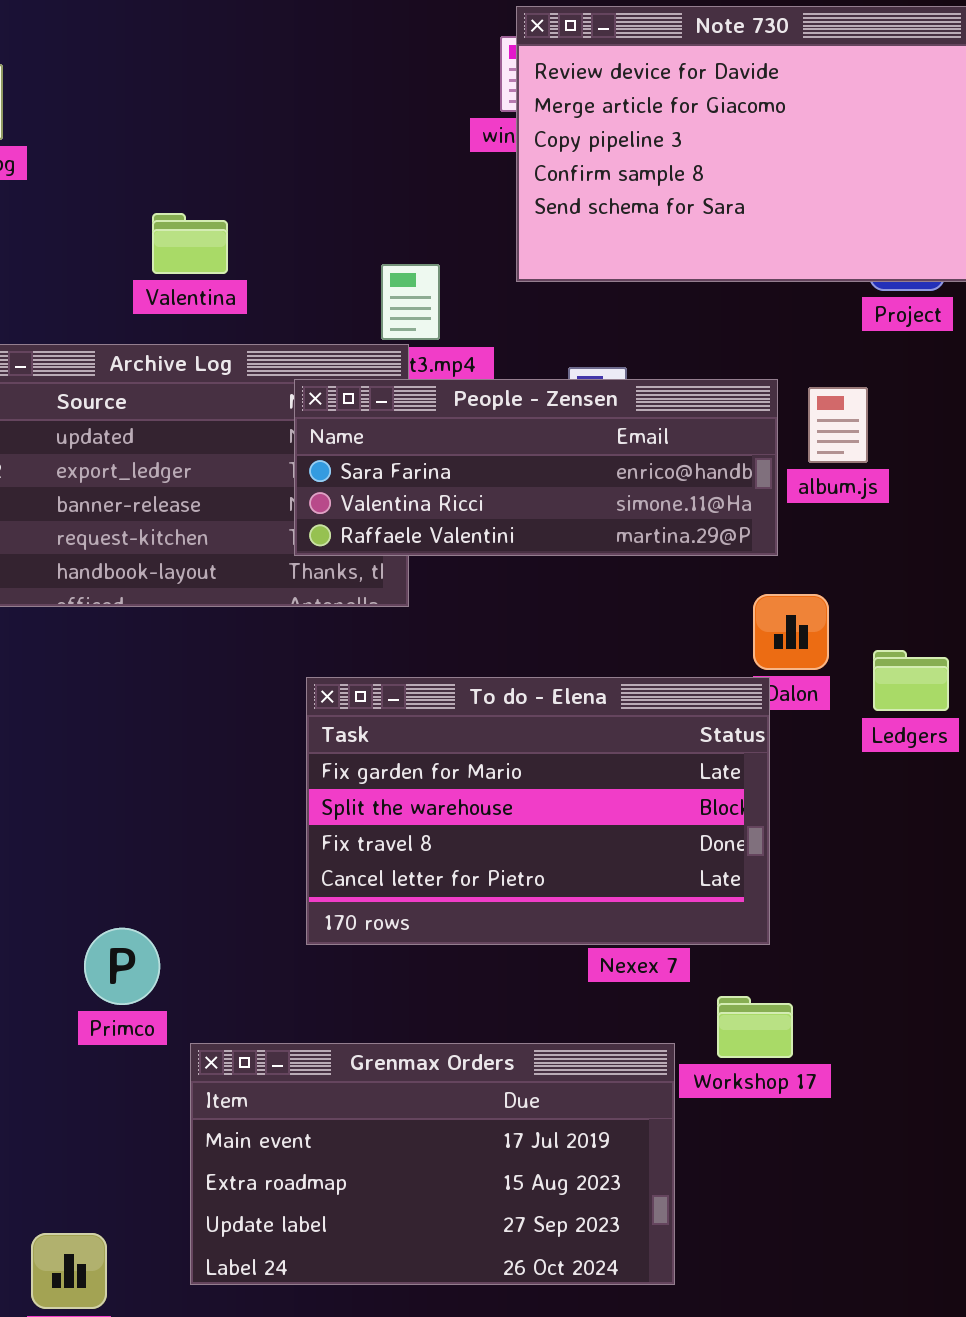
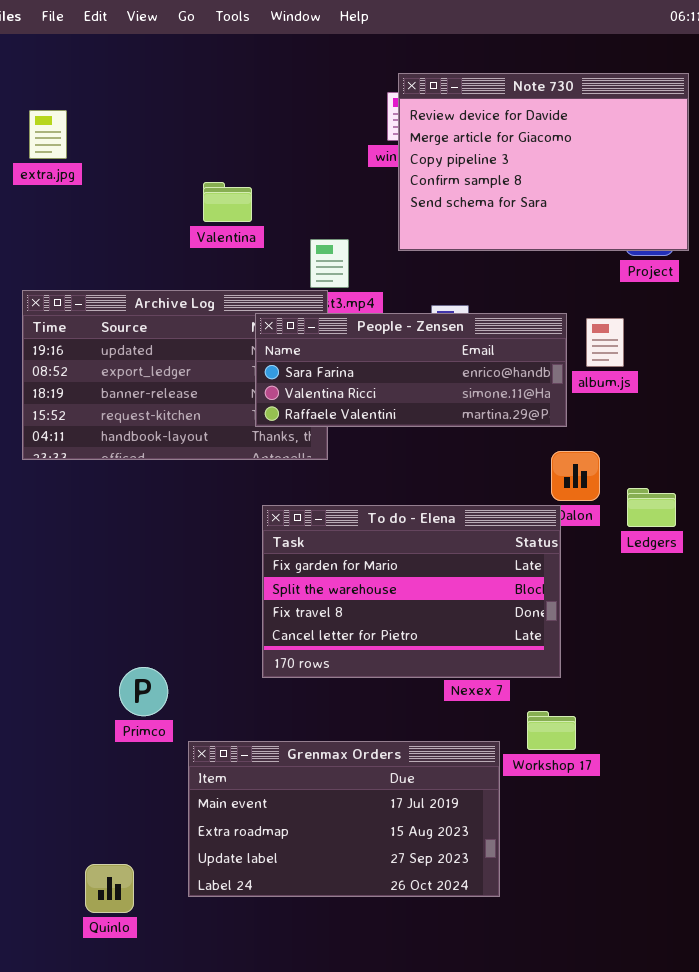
Valentina: [152,213,228,274] -> [203,182,252,222], moved

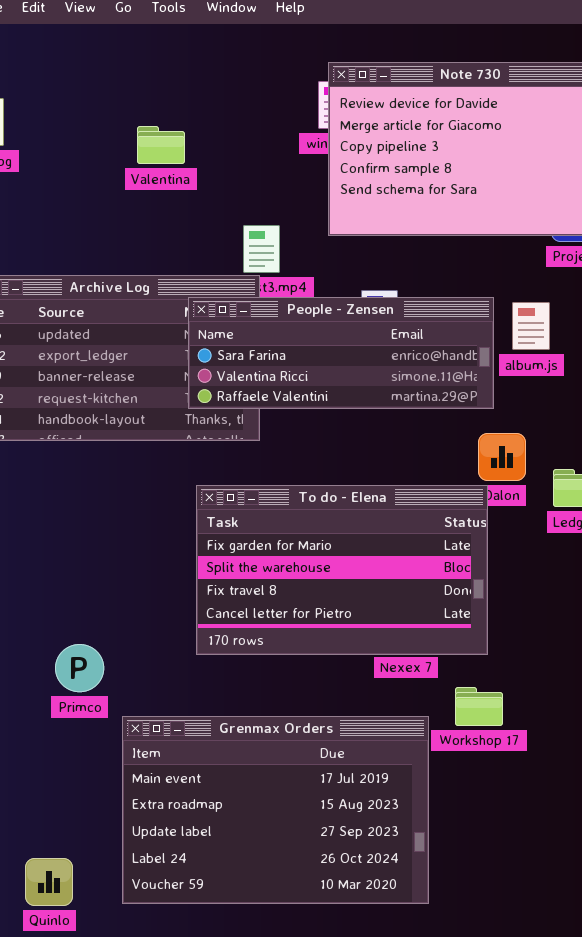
Valentina: [203,182,252,222] -> [137,126,185,164], moved
Grenmax Orders: [188,741,500,897] -> [122,716,429,904], resized
Quinlo: [85,864,134,913] -> [25,858,73,906], moved

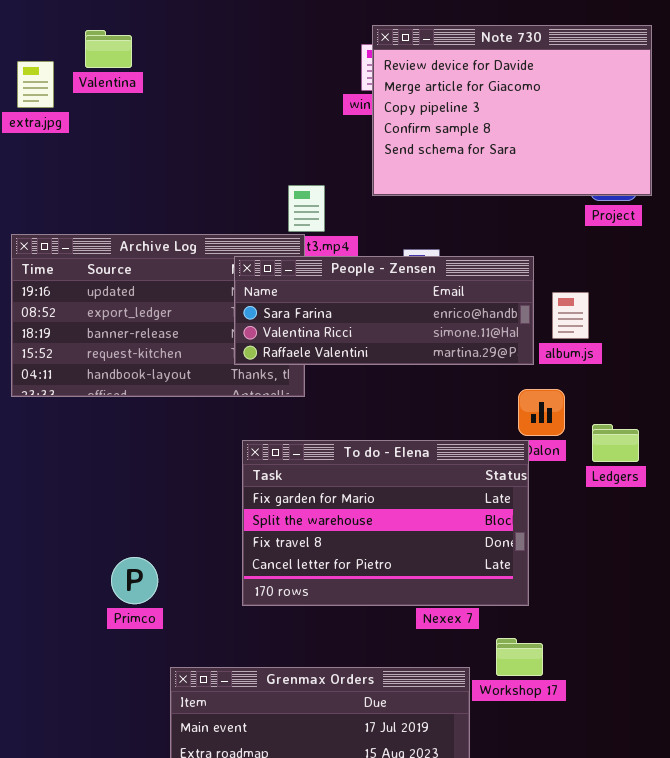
Valentina: [137,126,185,164] -> [85,30,132,68], moved
album.js: [512,302,550,350] -> [552,292,589,339], moved
Primco: [55,644,104,692] -> [111,557,158,604], moved

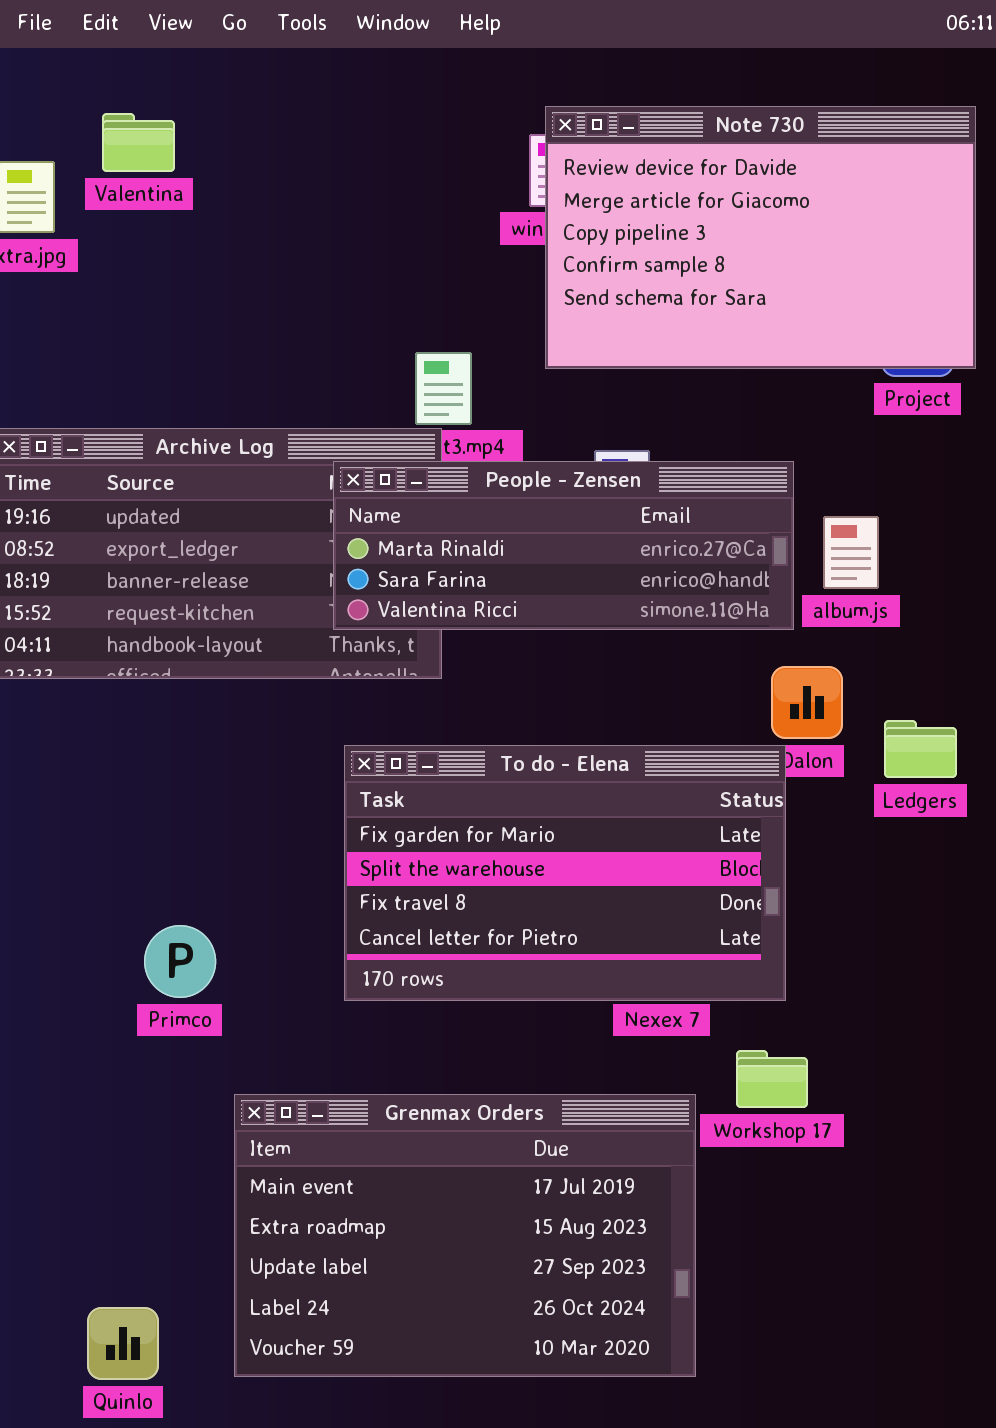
People - Zensen: [234,256,534,365] -> [333,461,794,630], scrolled up 1 row

